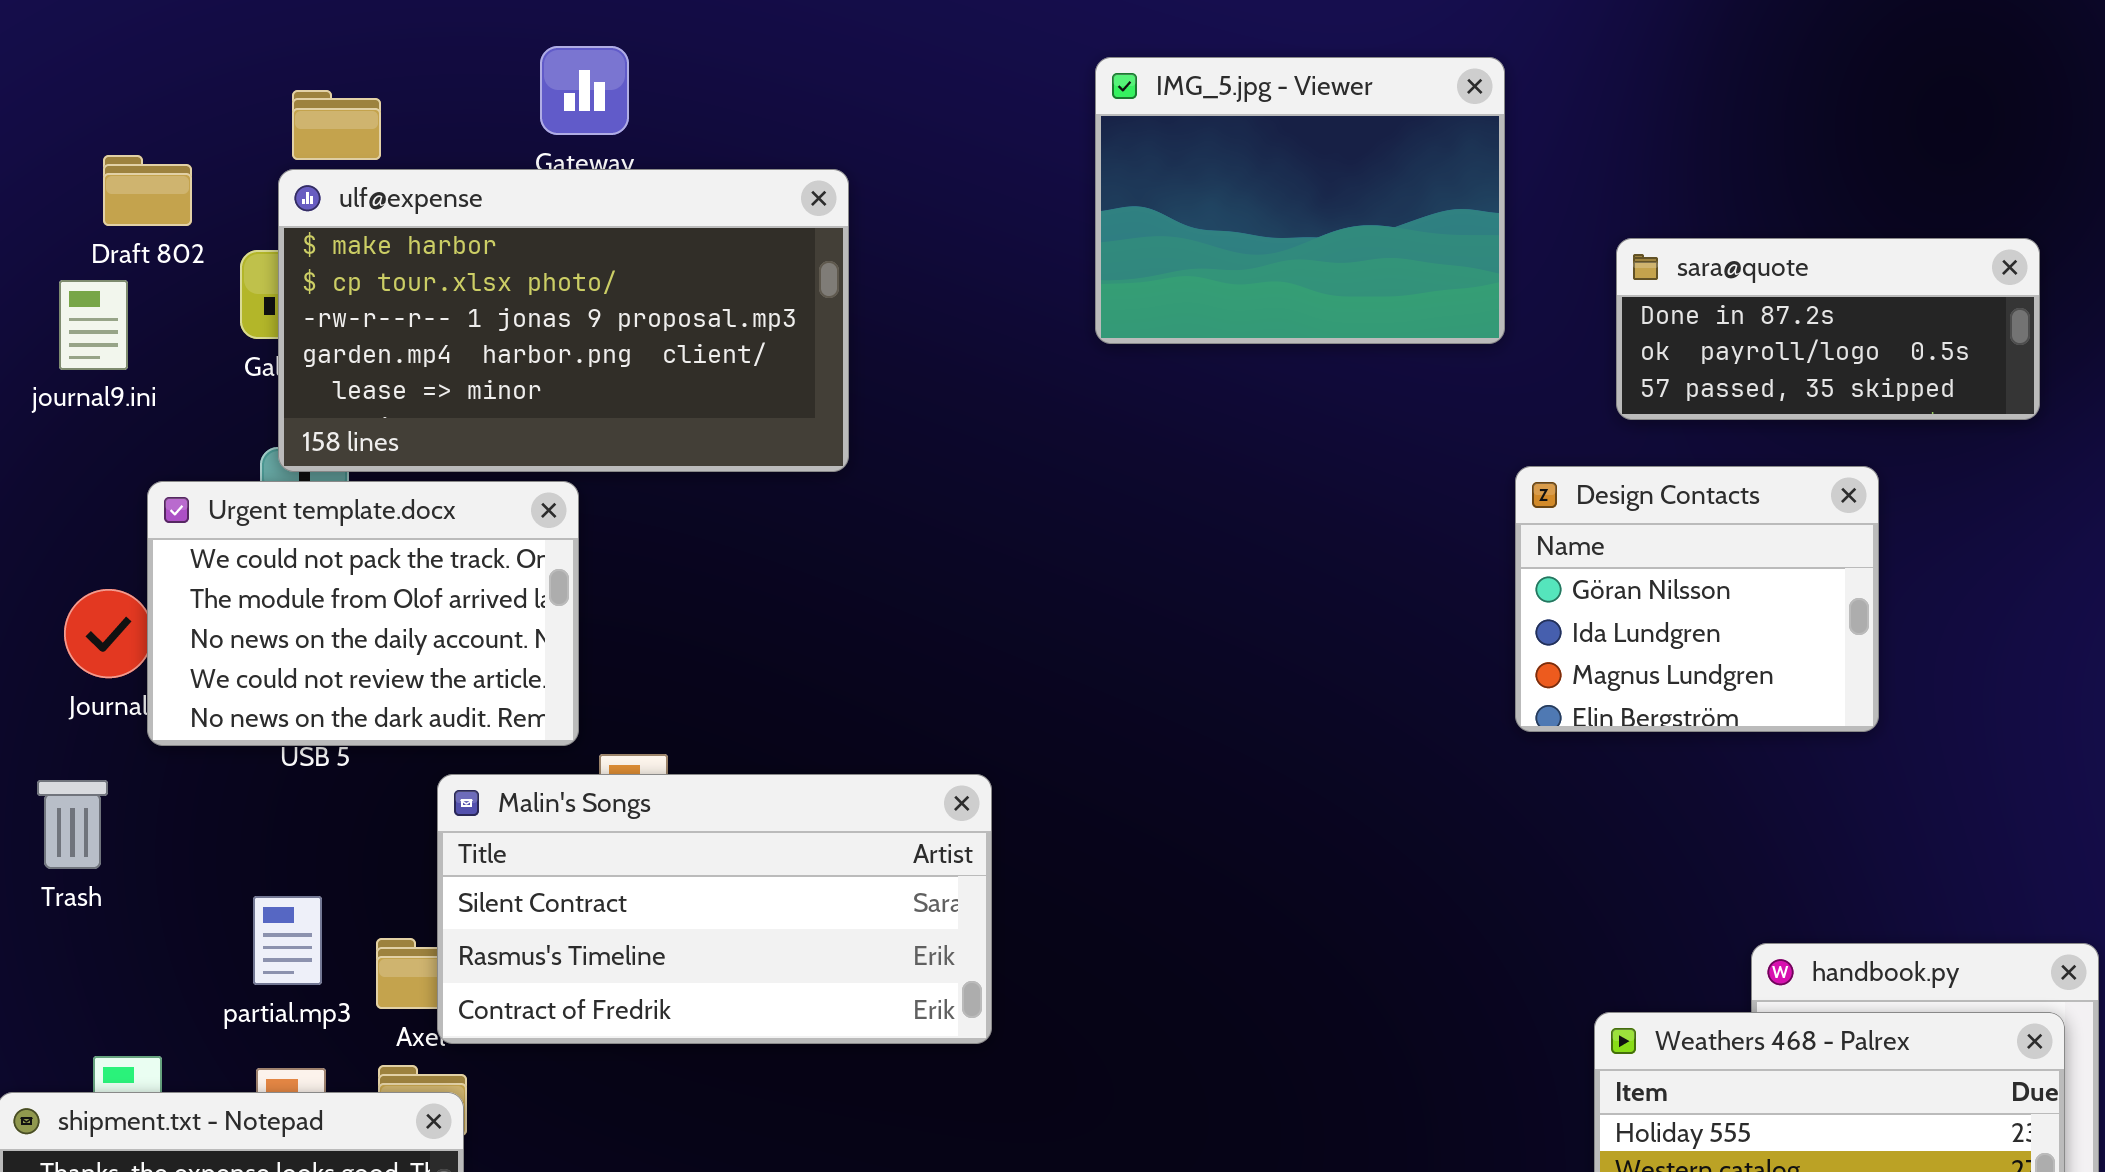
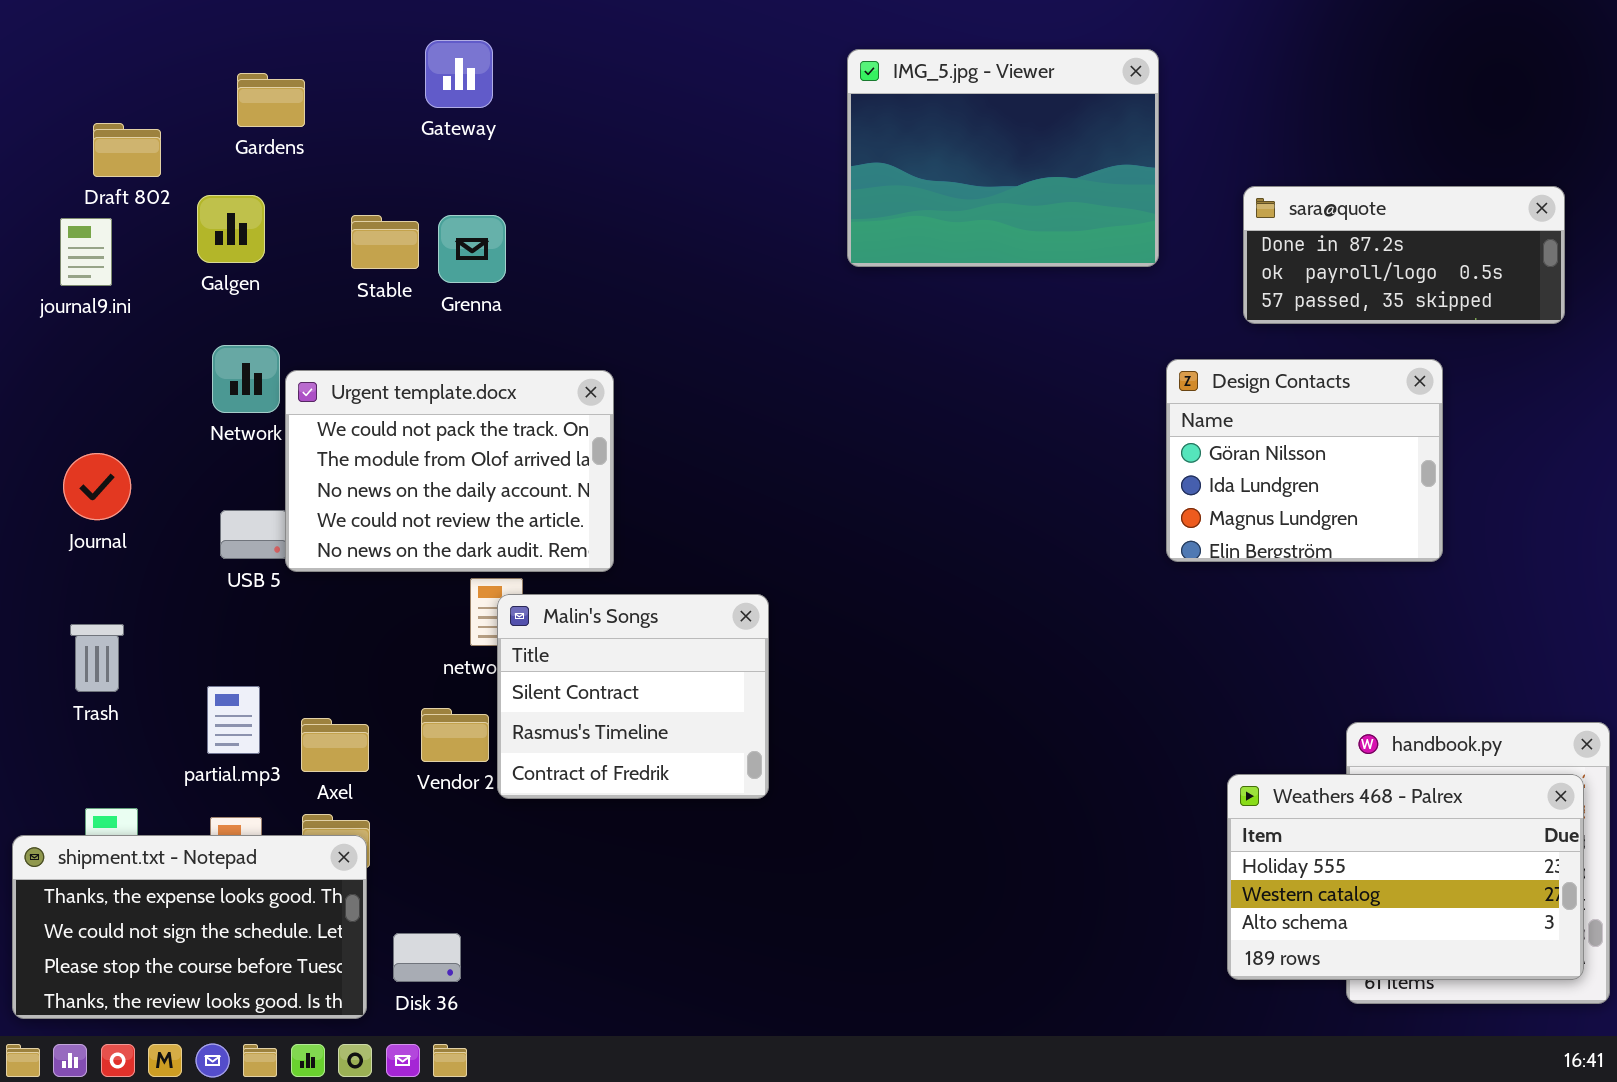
ulf@expense: [278,169,849,472] -> none, closed
Urgent template.docx: [147,481,579,746] -> [285,370,614,572], moved
Malin's Songs: [437,774,992,1044] -> [497,594,769,799], resized
Trash: [37,780,108,869] -> [70,624,124,692], moved

